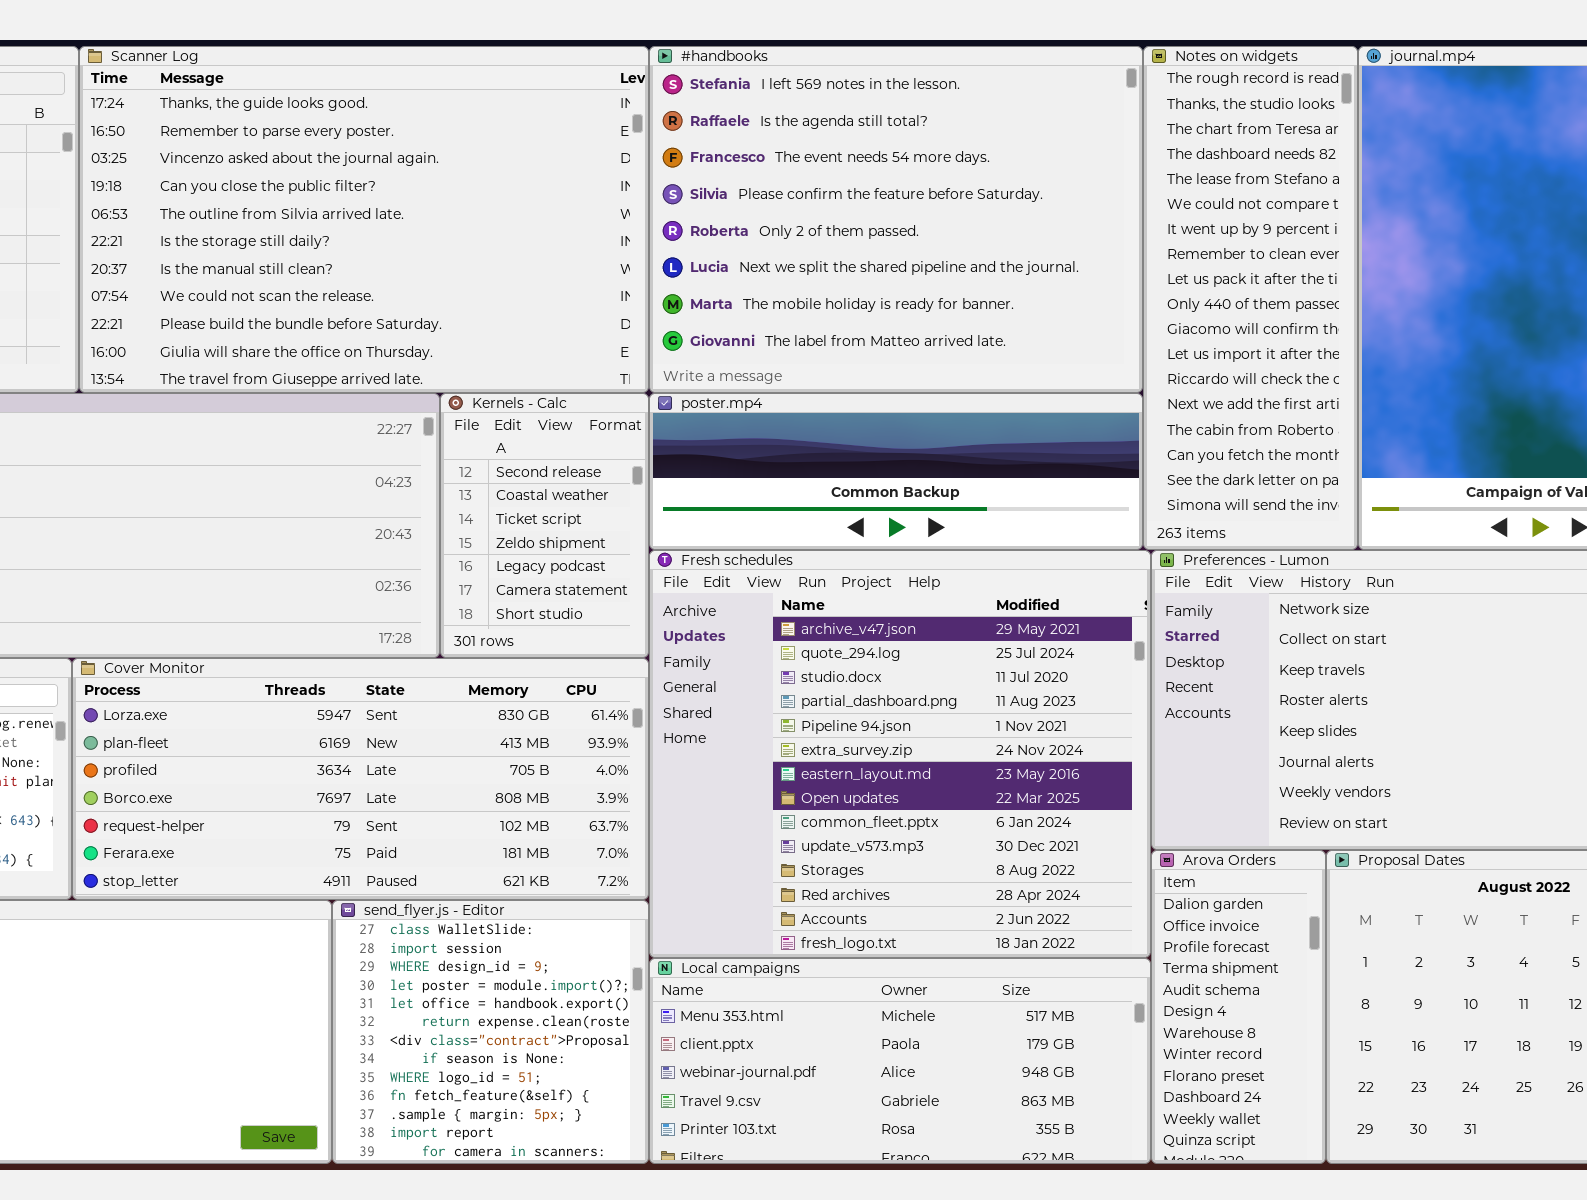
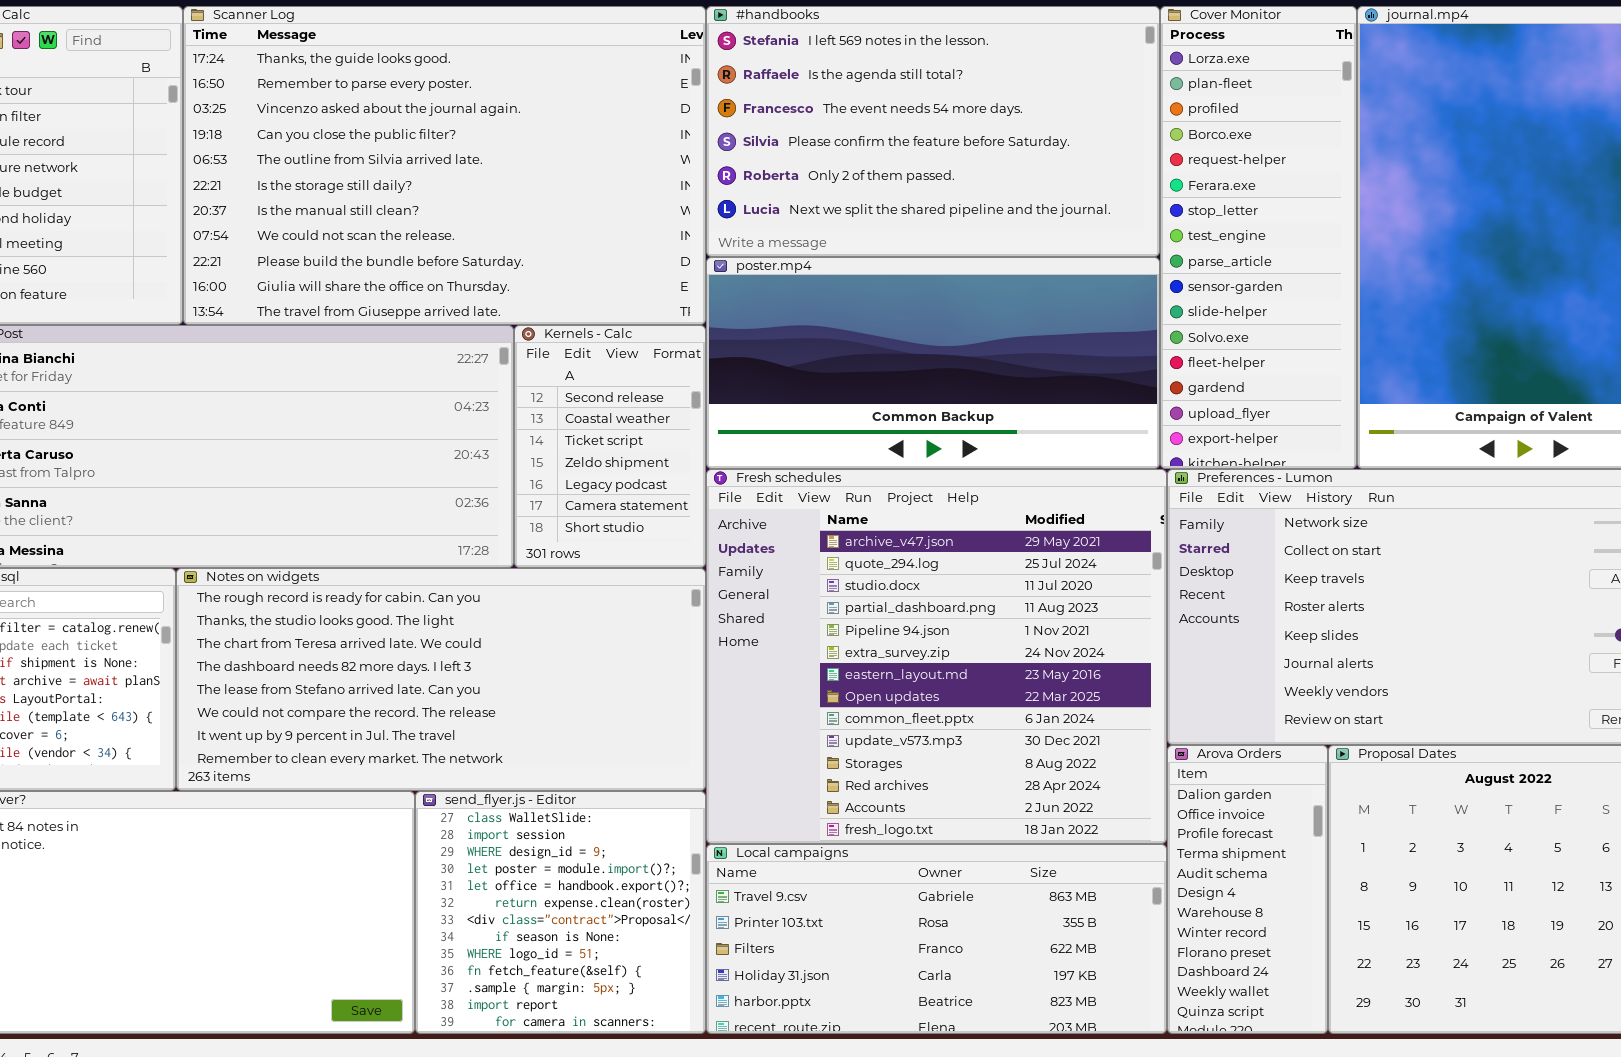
#handbooks: [649,46,1143,393] -> [706,6,1160,257], resized
Notes on widgets: [1143,46,1358,550] -> [176,568,706,791], moved, resized
poster.mp4: [649,393,1143,550] -> [706,257,1160,469], resized
Cover Monitor: [72,658,649,900] -> [1160,6,1357,469], moved, resized
Local campaigns: [649,958,1151,1164] -> [706,844,1167,1034], scrolled down 3 rows

